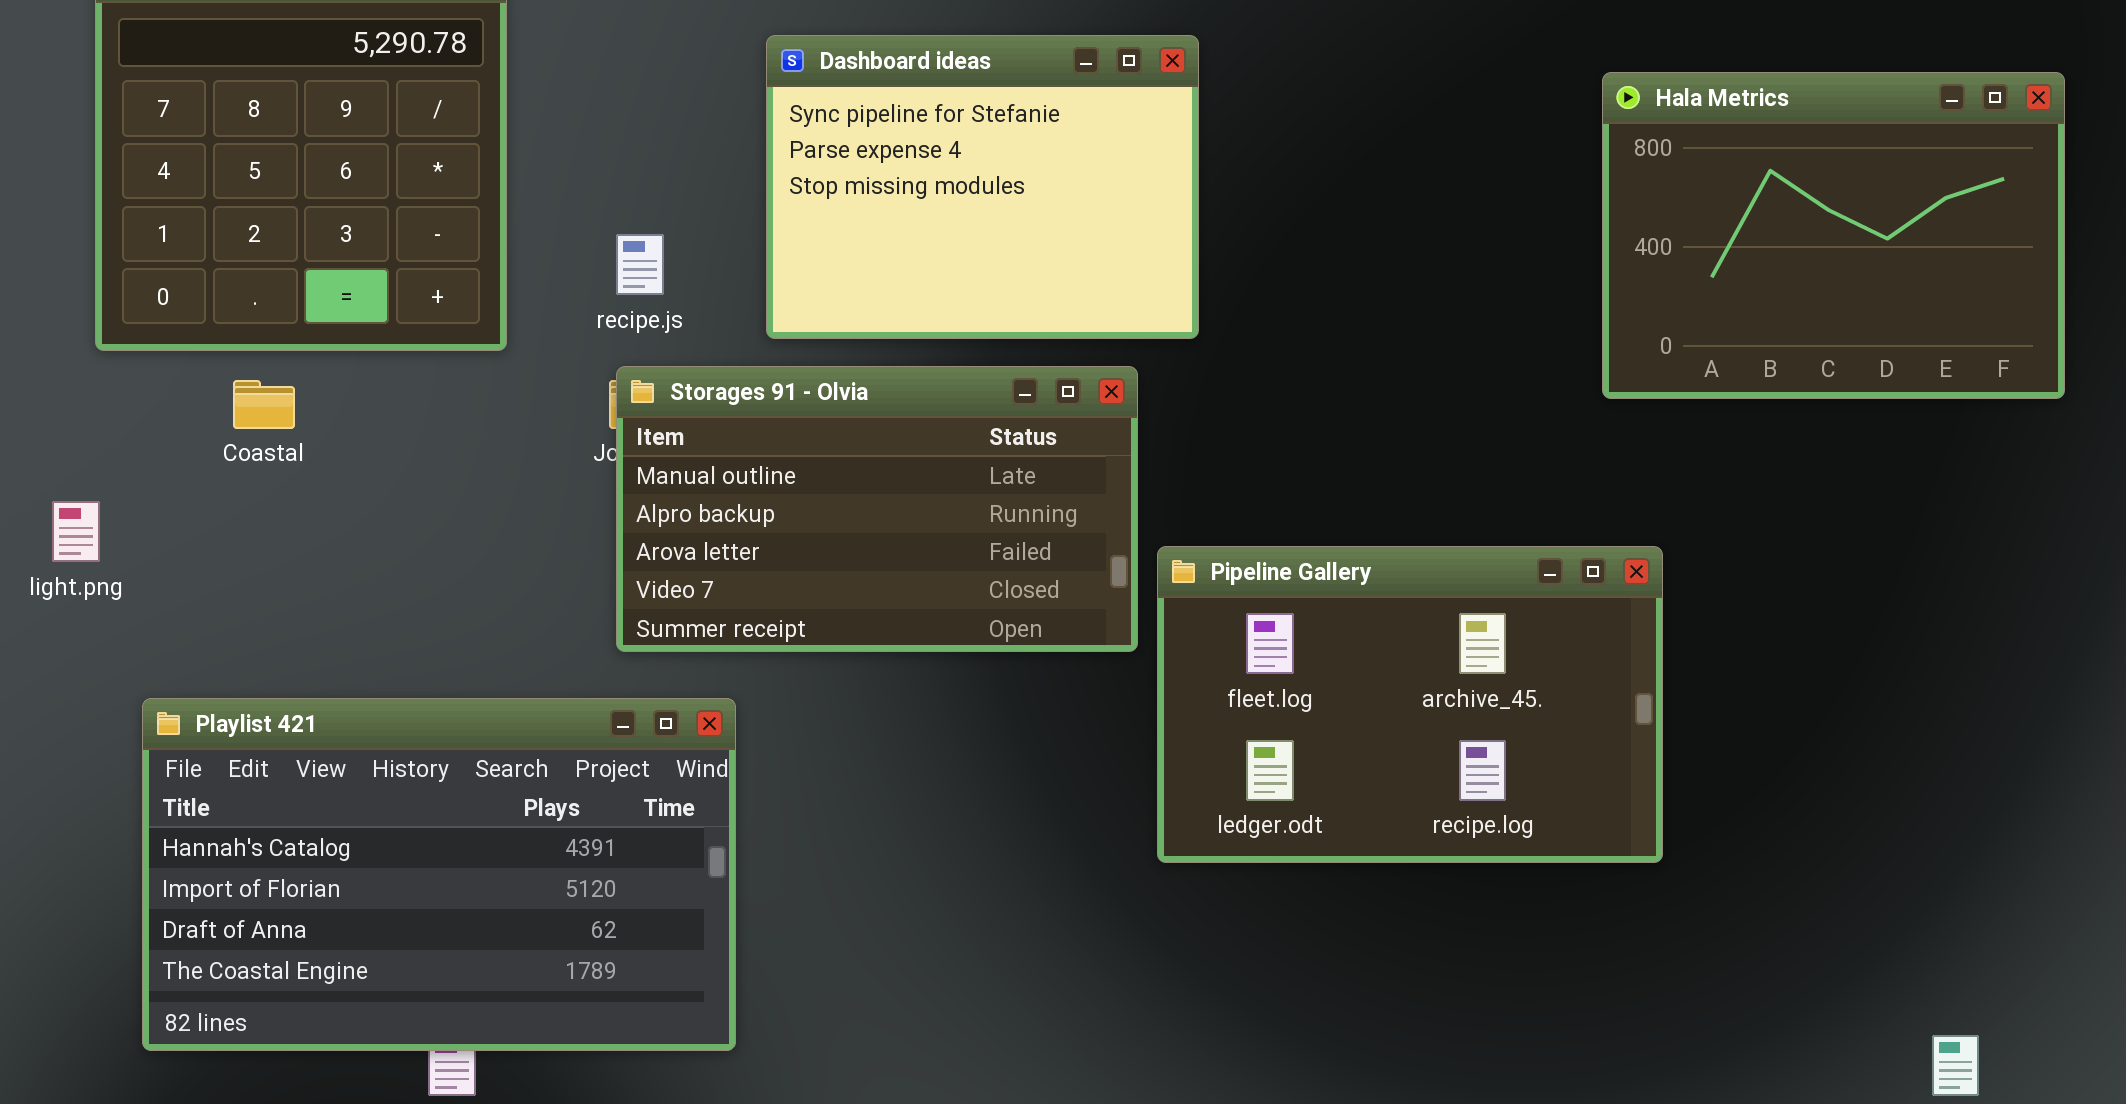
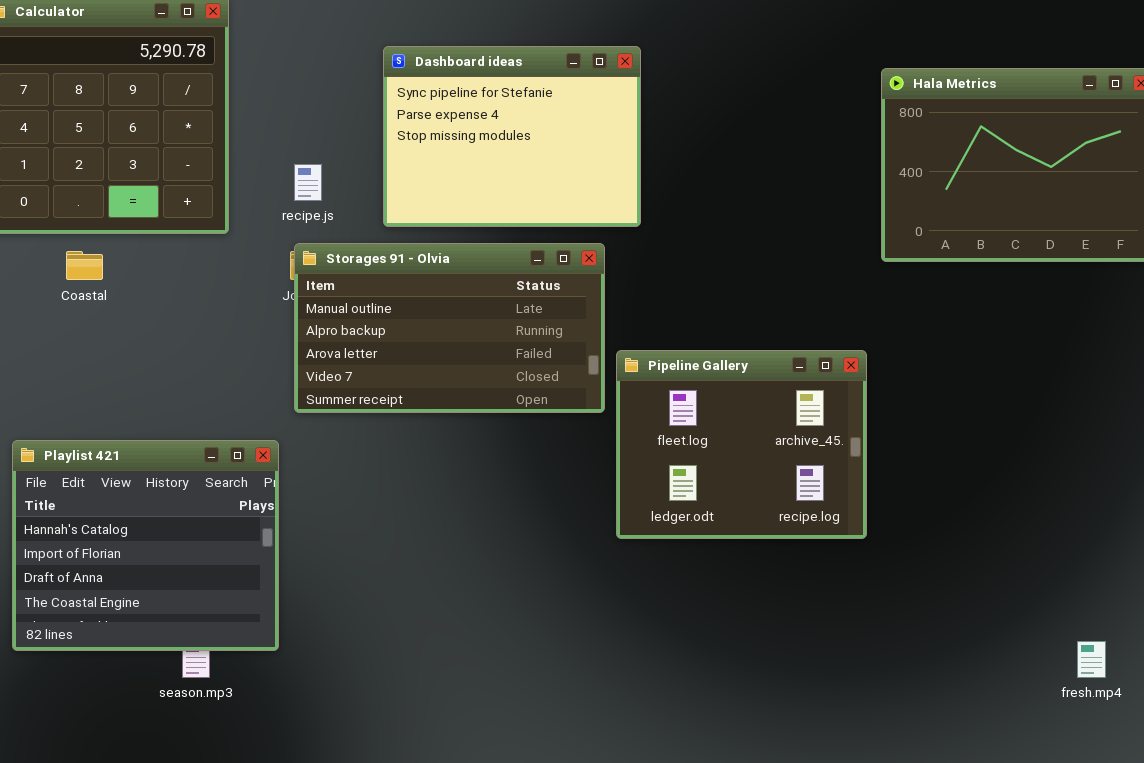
Pipeline Gallery: [1157,546,1663,863] -> [616,350,867,539], resized
Playlist 421: [142,698,736,1051] -> [12,440,279,651], resized

